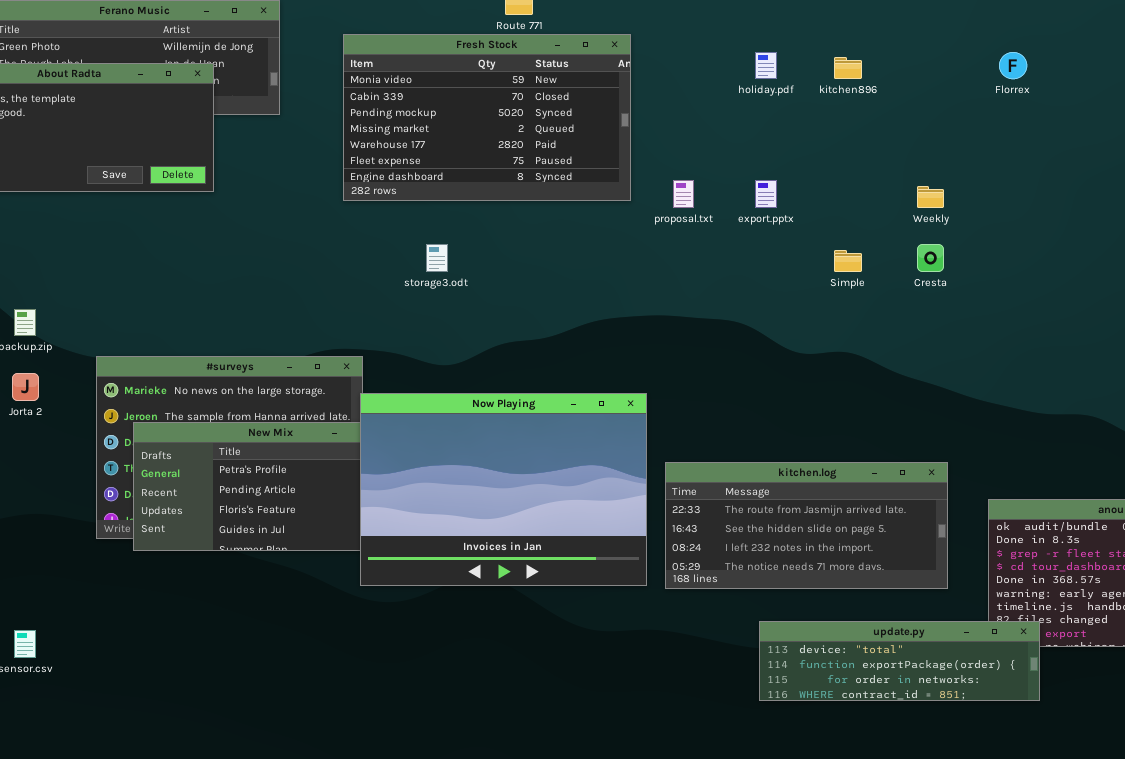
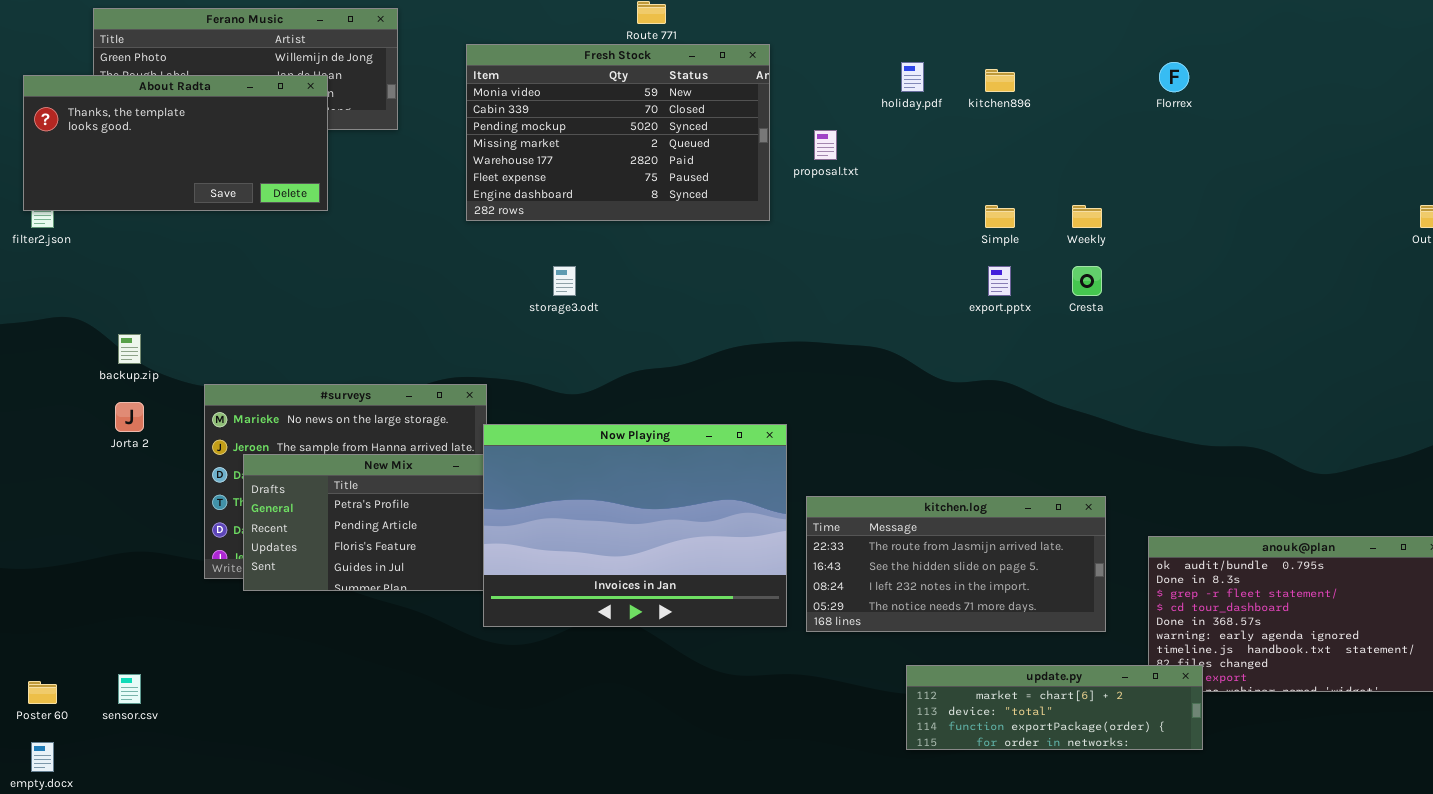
proposal.txt: [673,180,694,208] -> [814,130,837,160], moved
export.pptx: [755,180,777,208] -> [988,266,1011,296], moved
Simple: [834,250,862,272] -> [985,205,1015,228], moved
update.py: [759,621,1040,701] -> [906,665,1203,750], scrolled up 1 row

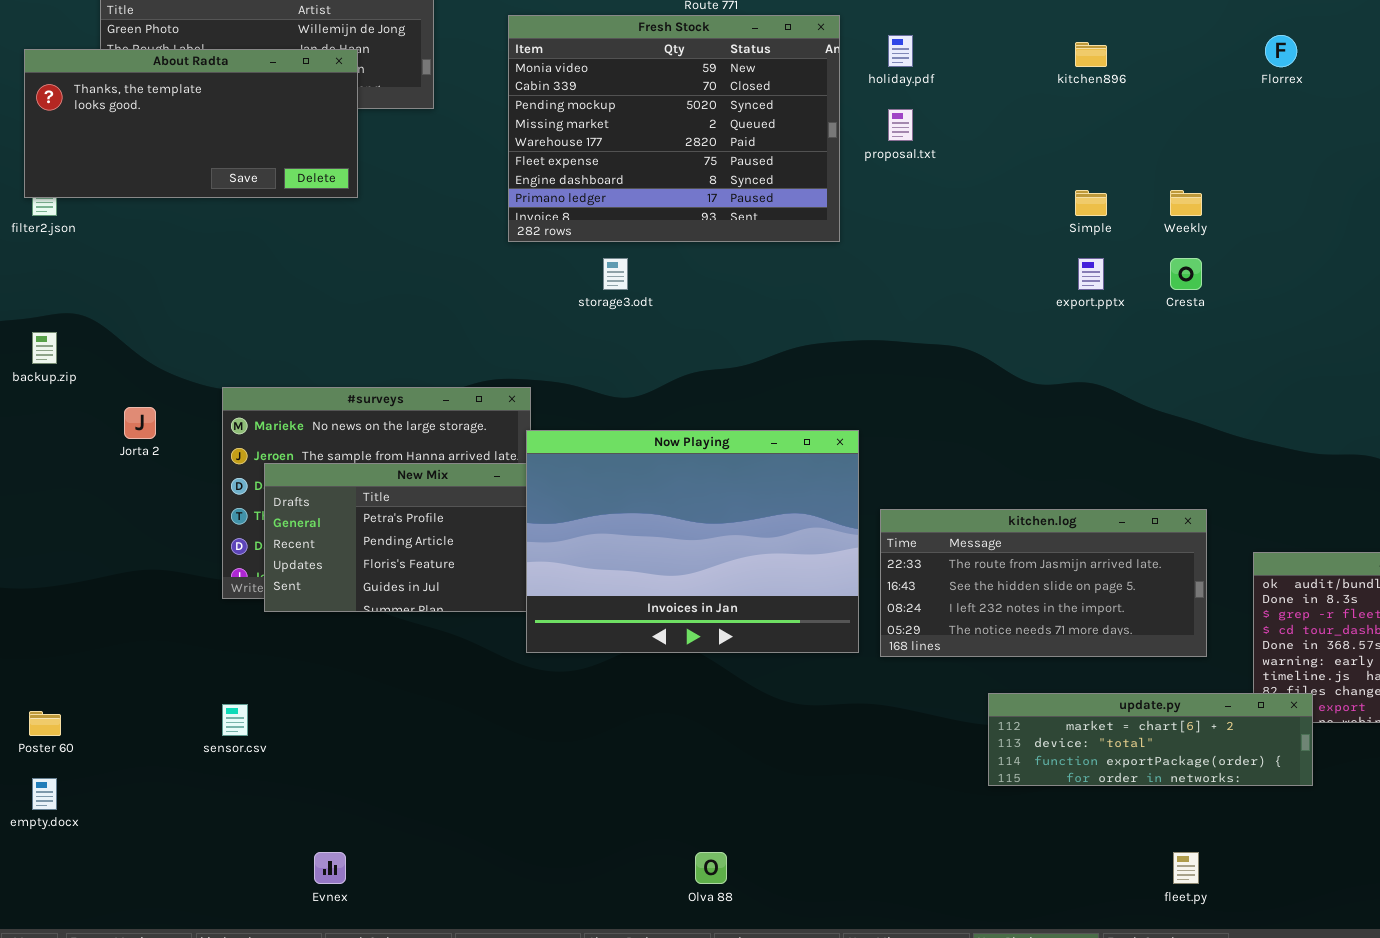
Fresh Stock: [466,44,770,221] -> [508,15,840,242], resized
holiday.pdf: [901,62,924,92] -> [888,35,913,67], moved
backup.zip: [118,334,141,364] -> [32,332,57,364], moved
sensor.csv: [118,674,141,704] -> [222,704,248,736], moved

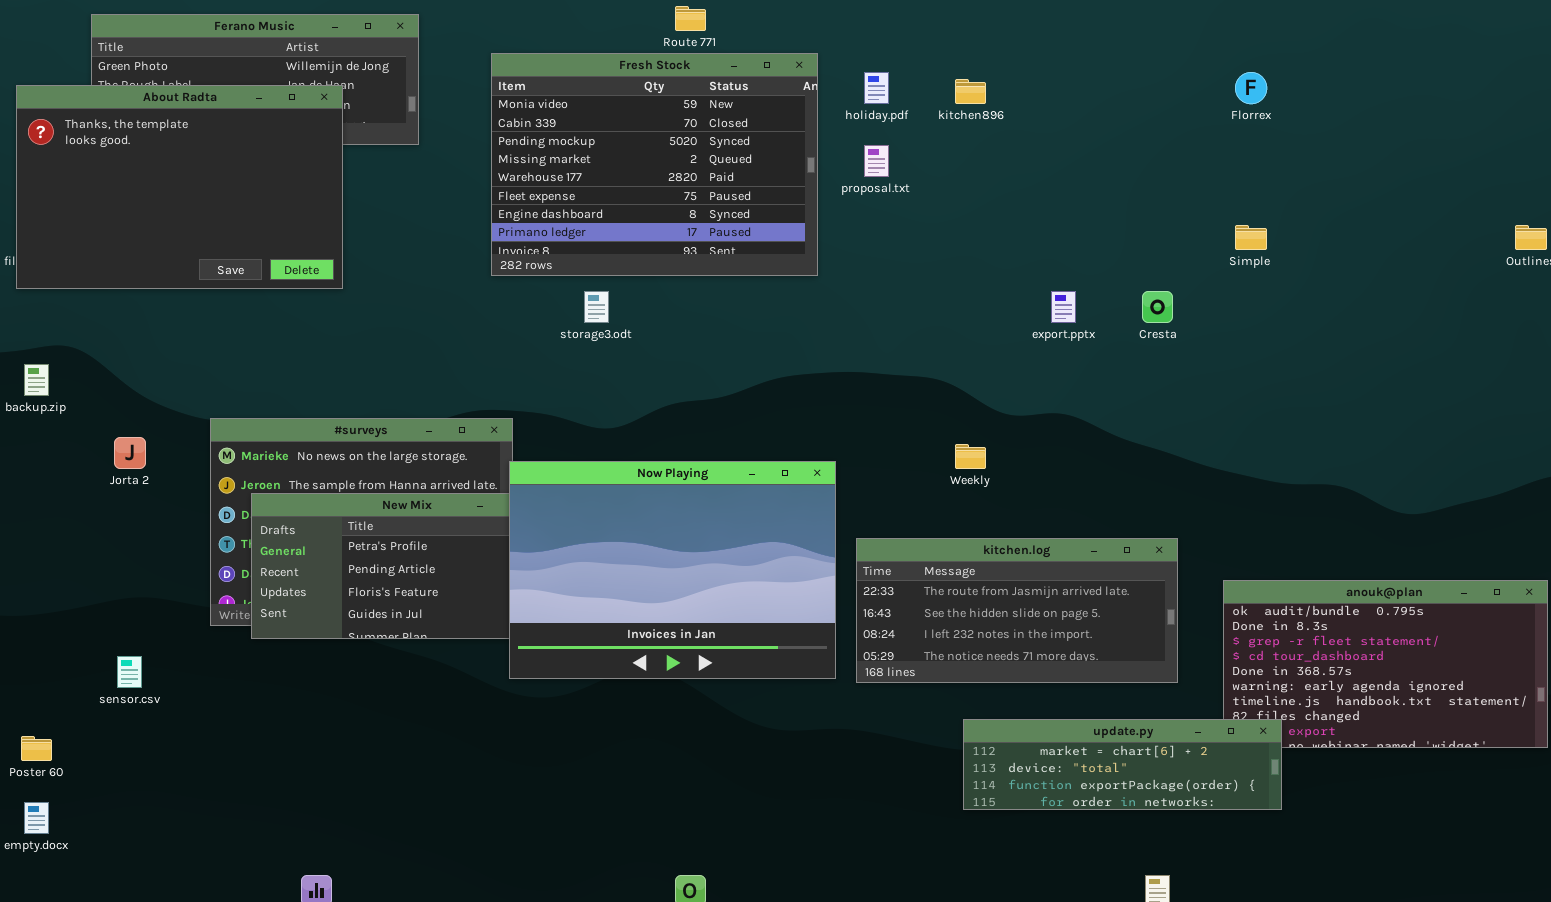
kitchen896: [1075,42,1107,67] -> [955,79,986,104], moved
About Radta: [24,49,358,198] -> [16,85,343,289], resized
Simple: [1075,190,1107,216] -> [1235,225,1267,250], moved
Weekly: [1170,190,1202,216] -> [955,444,986,469], moved
sensor.csv: [222,704,248,736] -> [117,656,142,688], moved

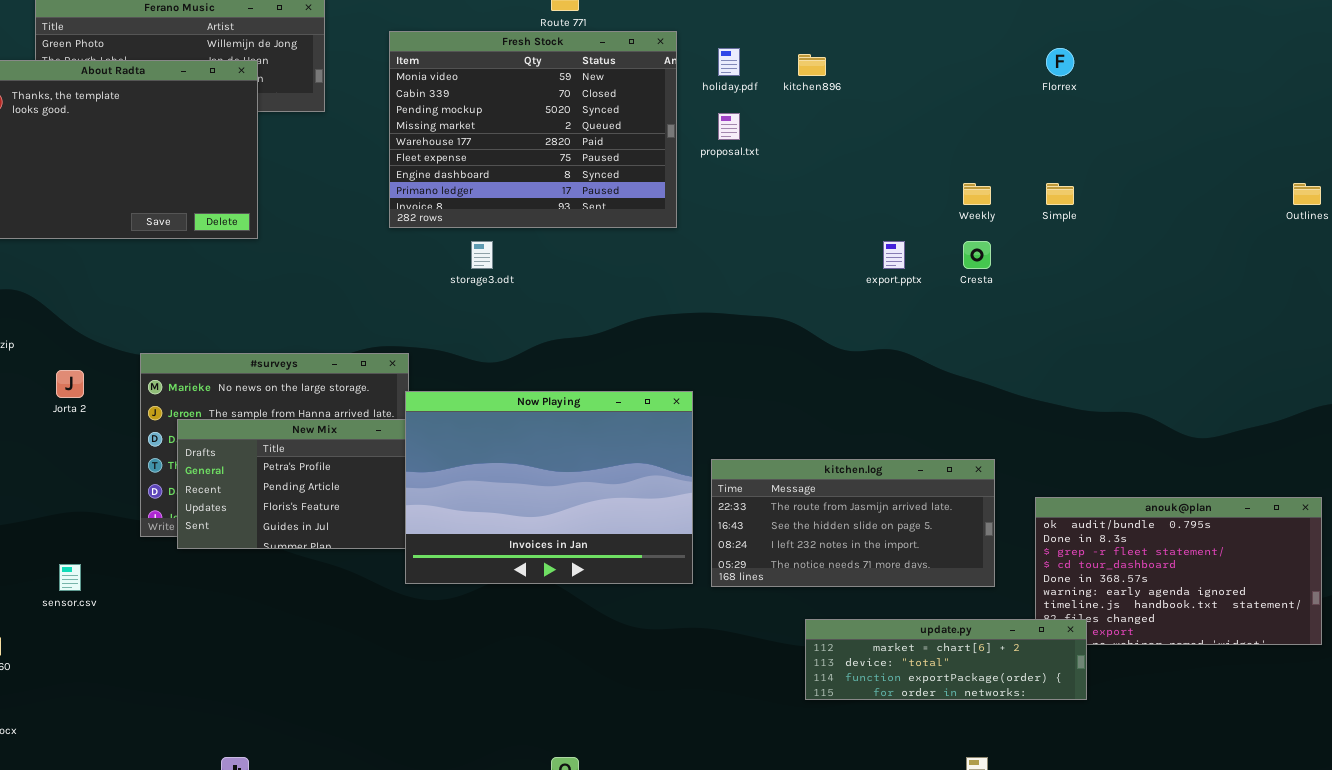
Weekly: [955,444,986,469] -> [963,183,991,205], moved

